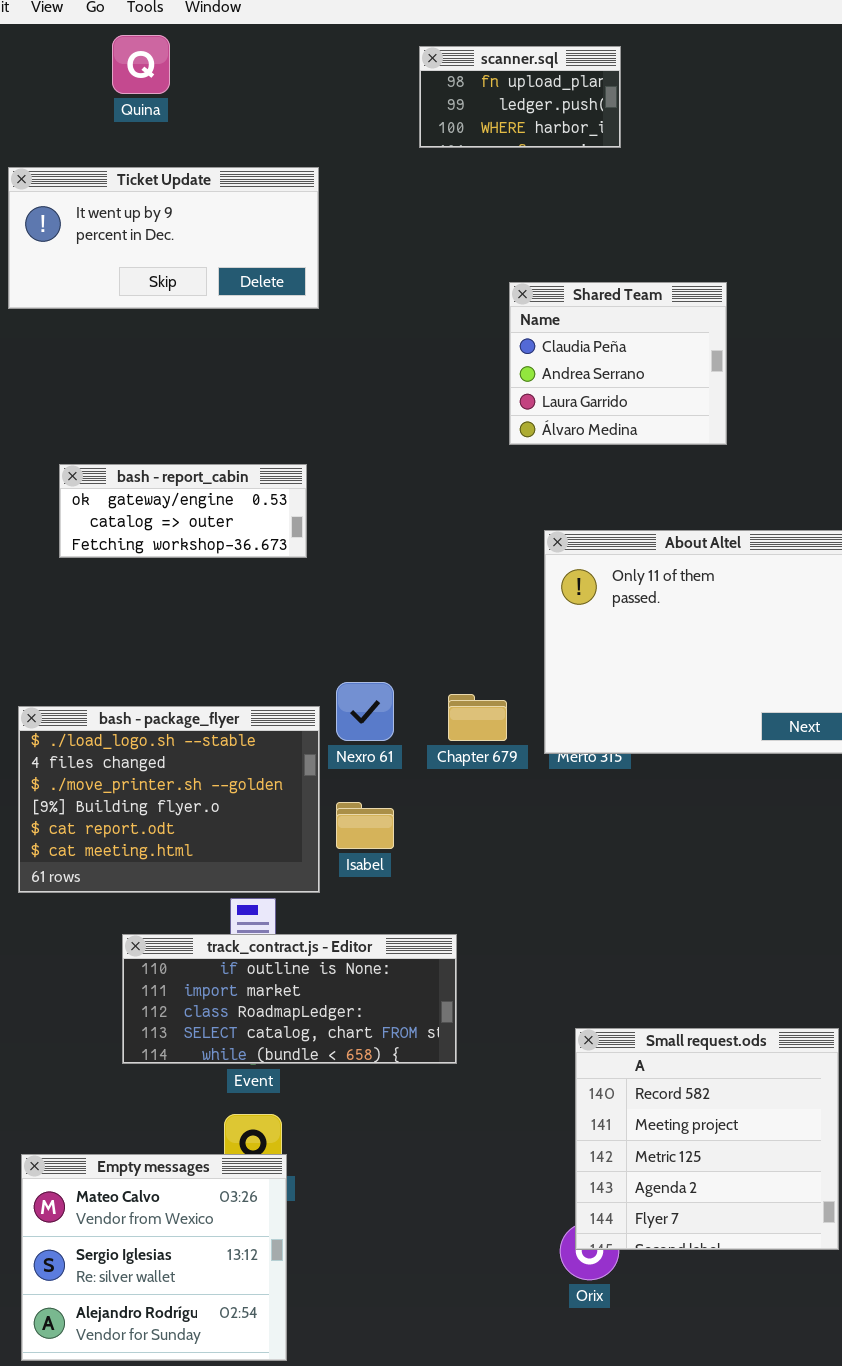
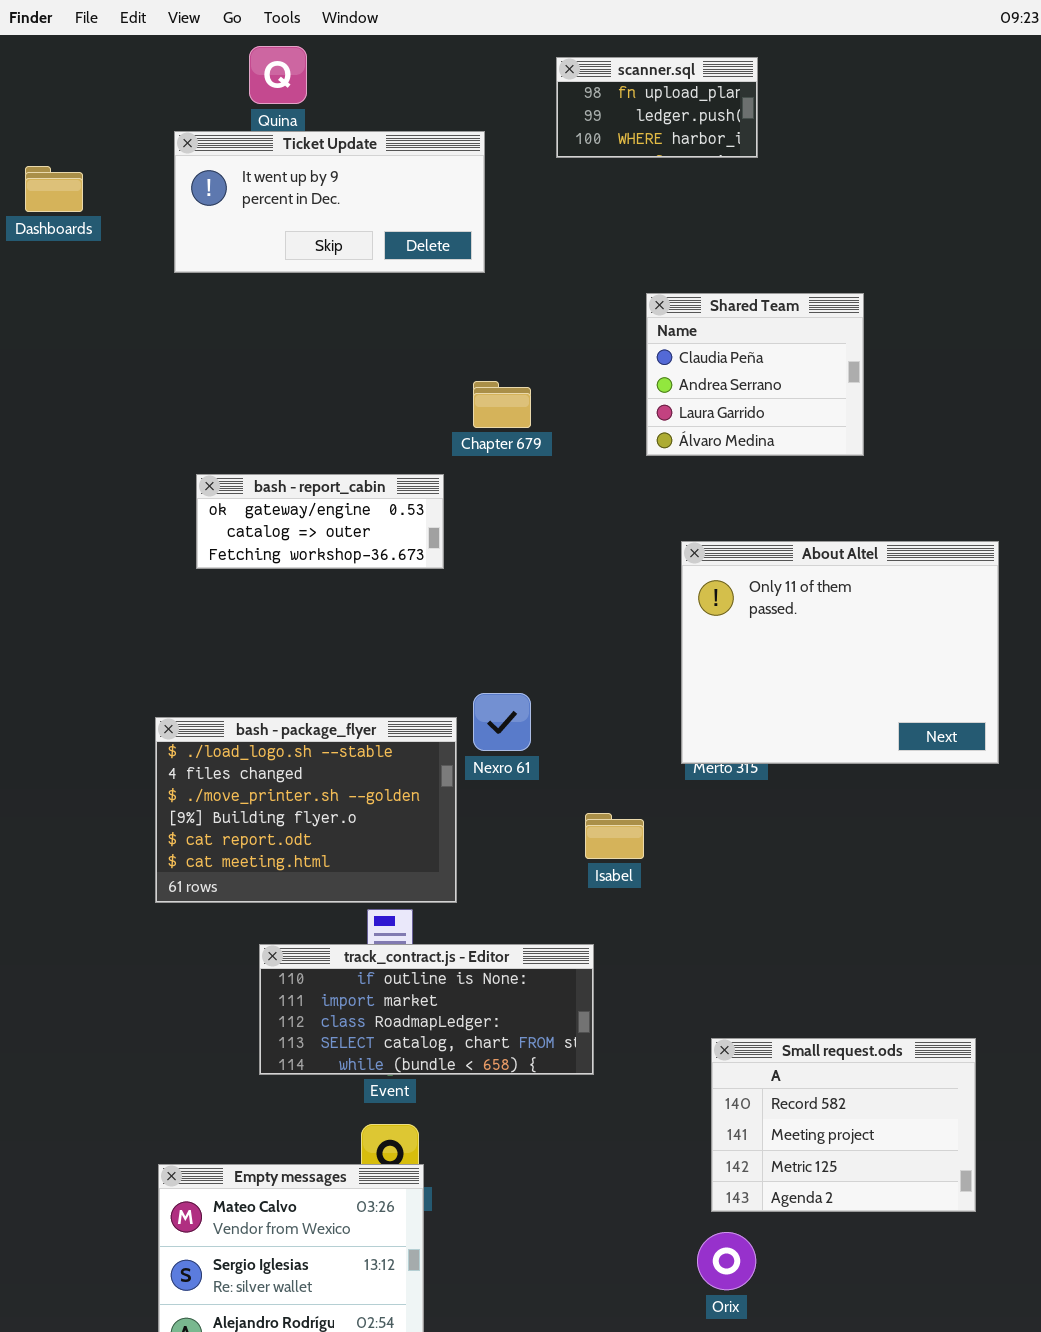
Ticket Update: [8,167,319,309] -> [174,131,485,273], moved
Chapter 679: [448,694,507,741] -> [473,381,531,428], moved
Isabel: [336,802,394,849] -> [585,813,644,859], moved
Small request.ods: [575,1028,839,1250] -> [711,1038,976,1212], resized

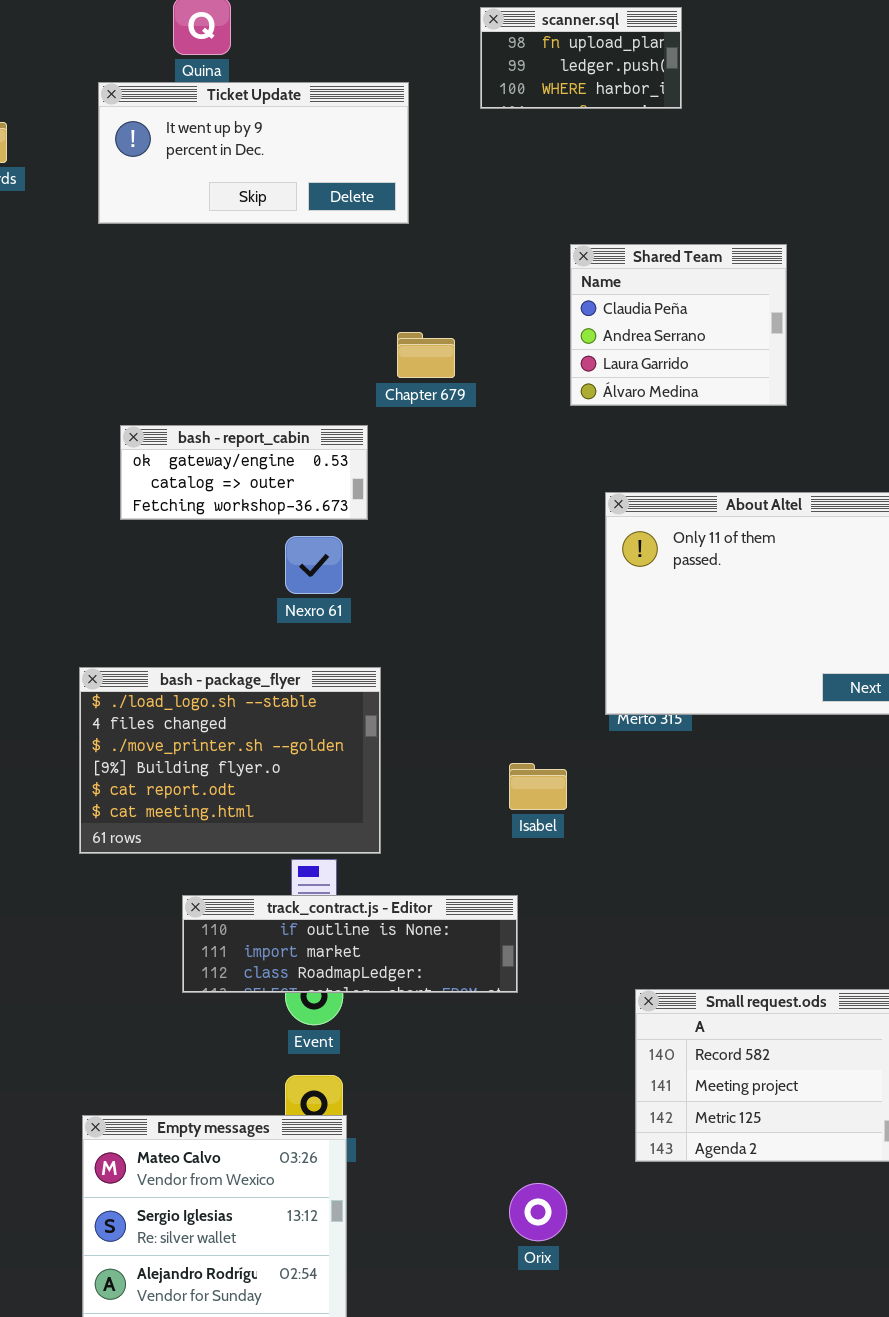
Nexro 61: [473,693,531,751] -> [285,536,343,594], moved
track_contract.js - Editor: [259,944,594,1075] -> [182,895,518,993], resized
Orix: [697,1232,756,1290] -> [509,1183,567,1241], moved

